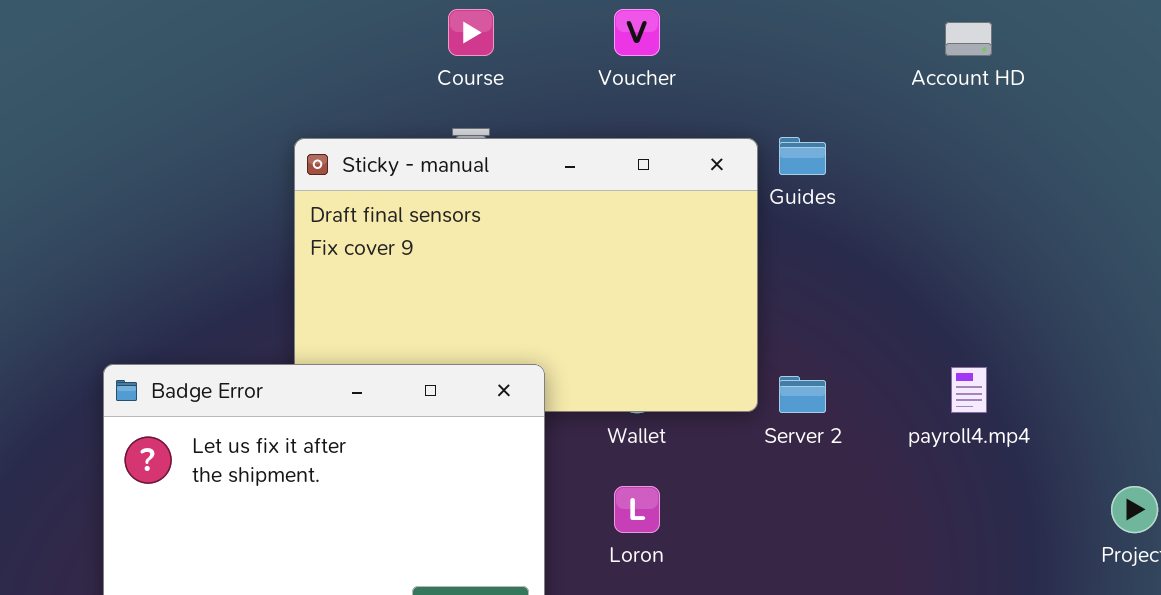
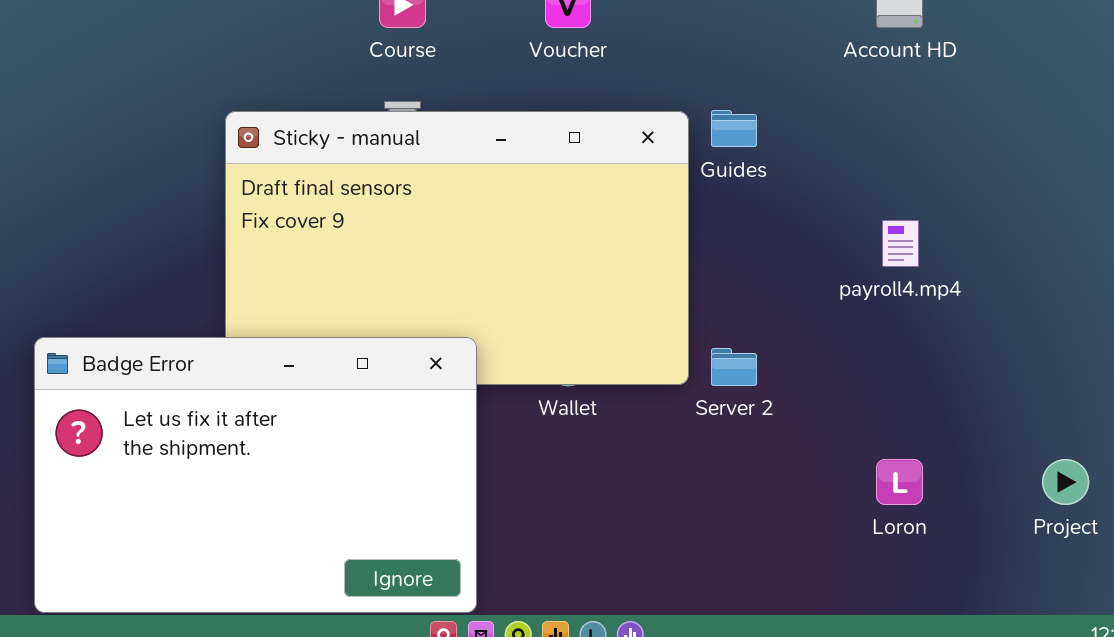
payroll4.mp4: [951,367,987,413] -> [882,220,919,267], moved
Loron: [614,486,660,533] -> [876,459,923,505], moved

